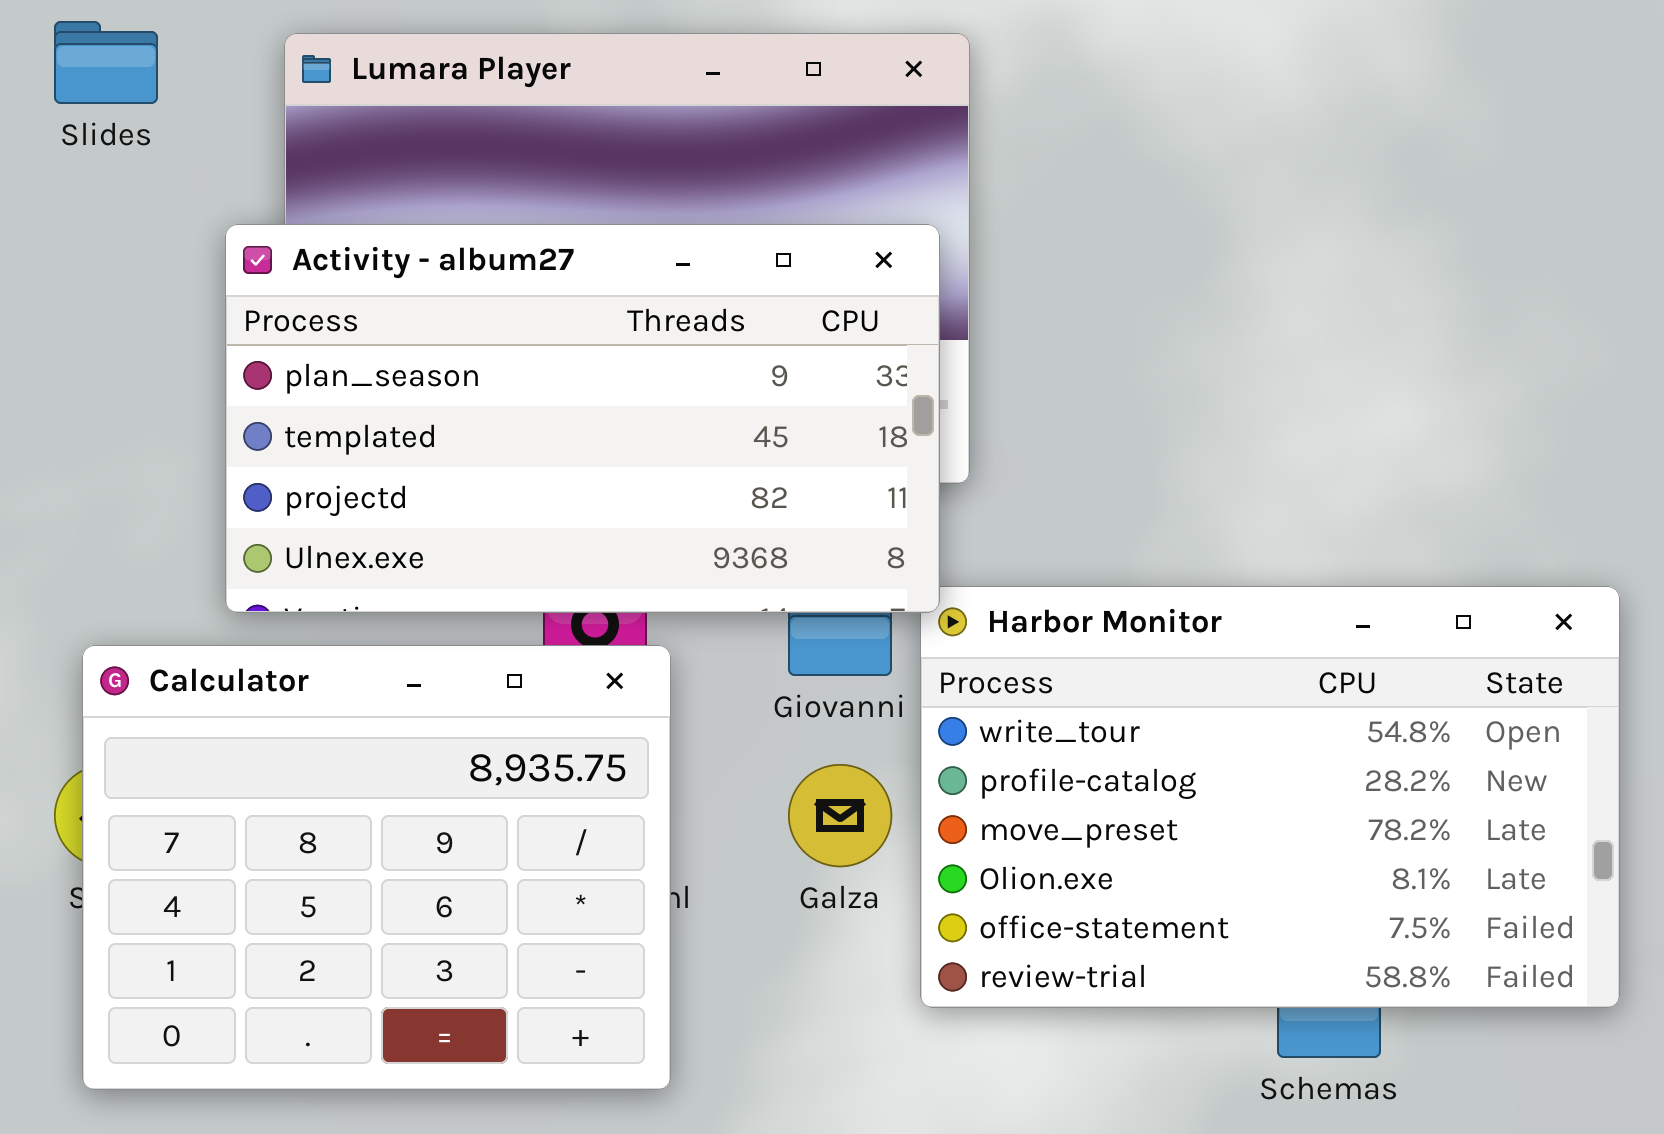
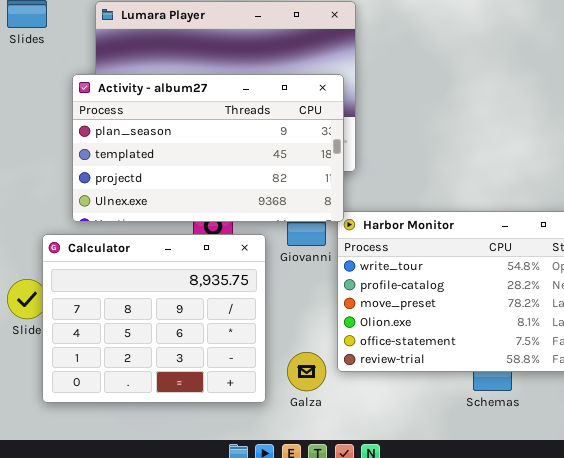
Calculator: [82,645,671,1090] -> [42,234,266,403], moved
Galza: [788,764,892,867] -> [287,352,326,391], moved

